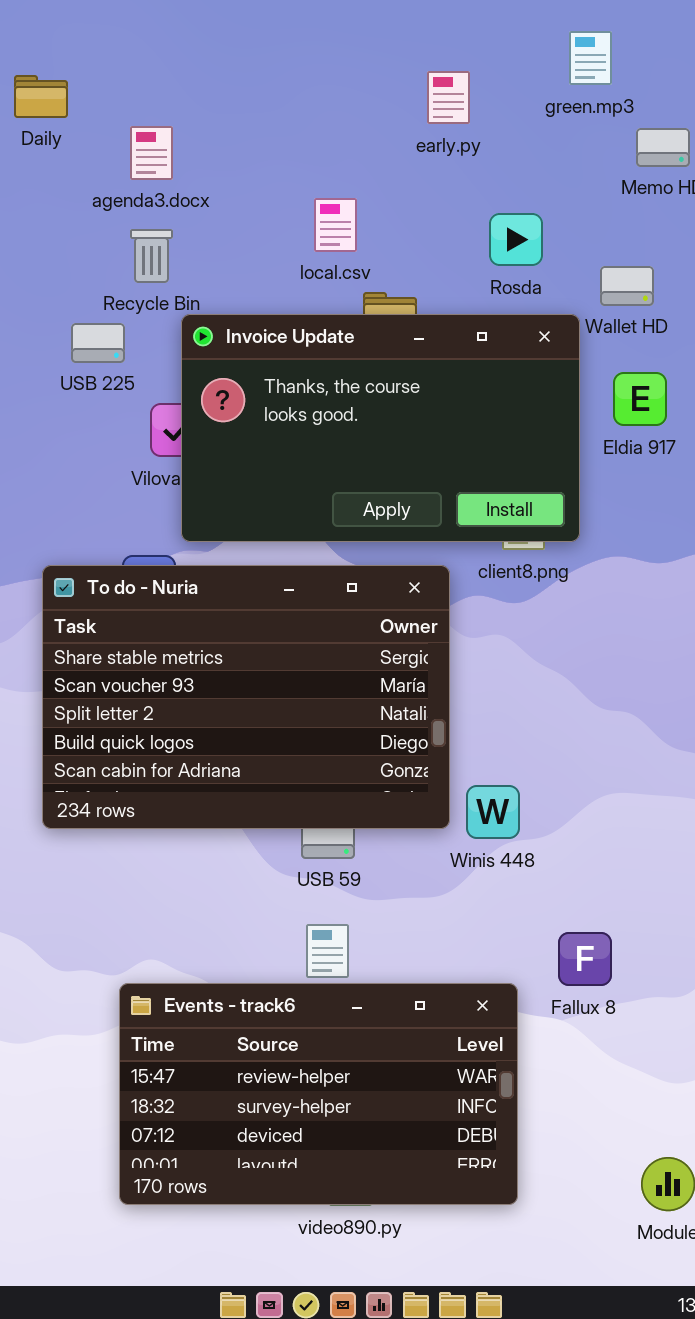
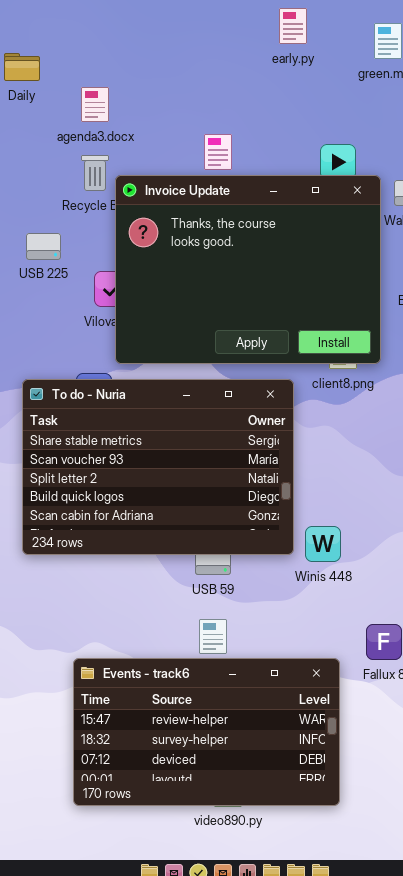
early.py: [427,71,470,124] -> [279,8,307,44], moved
Invoice Update: [181,314,580,542] -> [115,175,381,364], resized
USB 225: [71,323,125,363] -> [26,233,61,260], moved

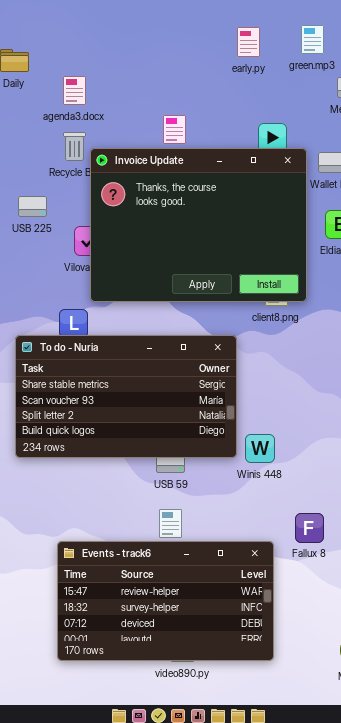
early.py: [279,8,307,44] -> [237,27,260,57], moved
To do - Nuria: [22,379,294,555] -> [15,335,237,458], resized

